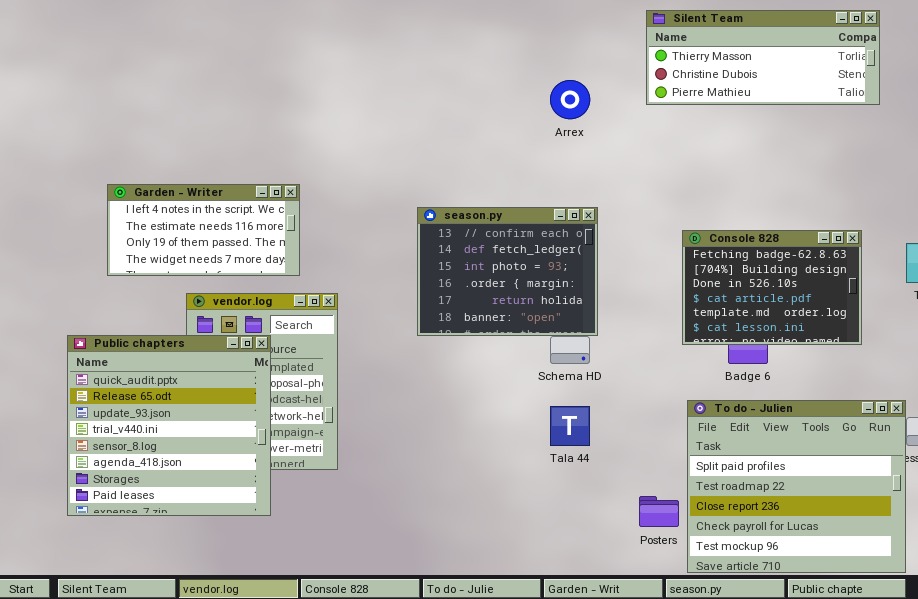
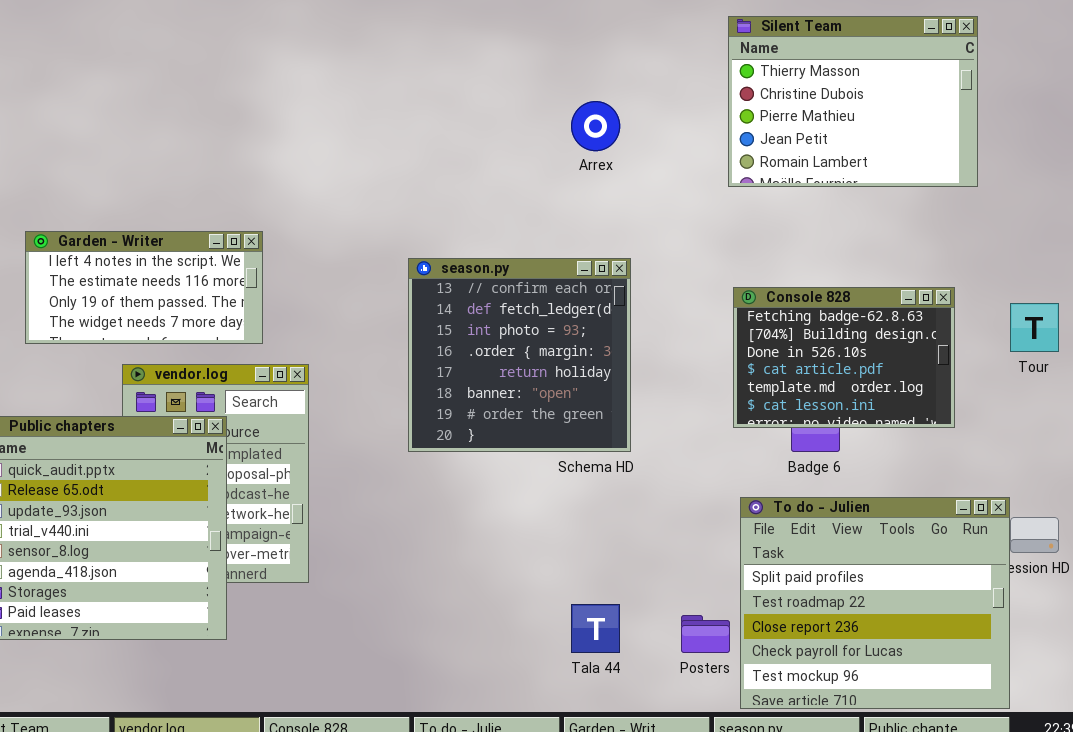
Silent Team: [646,10,880,105] -> [728,16,978,187], resized
season.py: [417,207,598,336] -> [408,258,631,452], resized
Tala 44: [550,406,590,446] -> [571,604,620,653], moved

